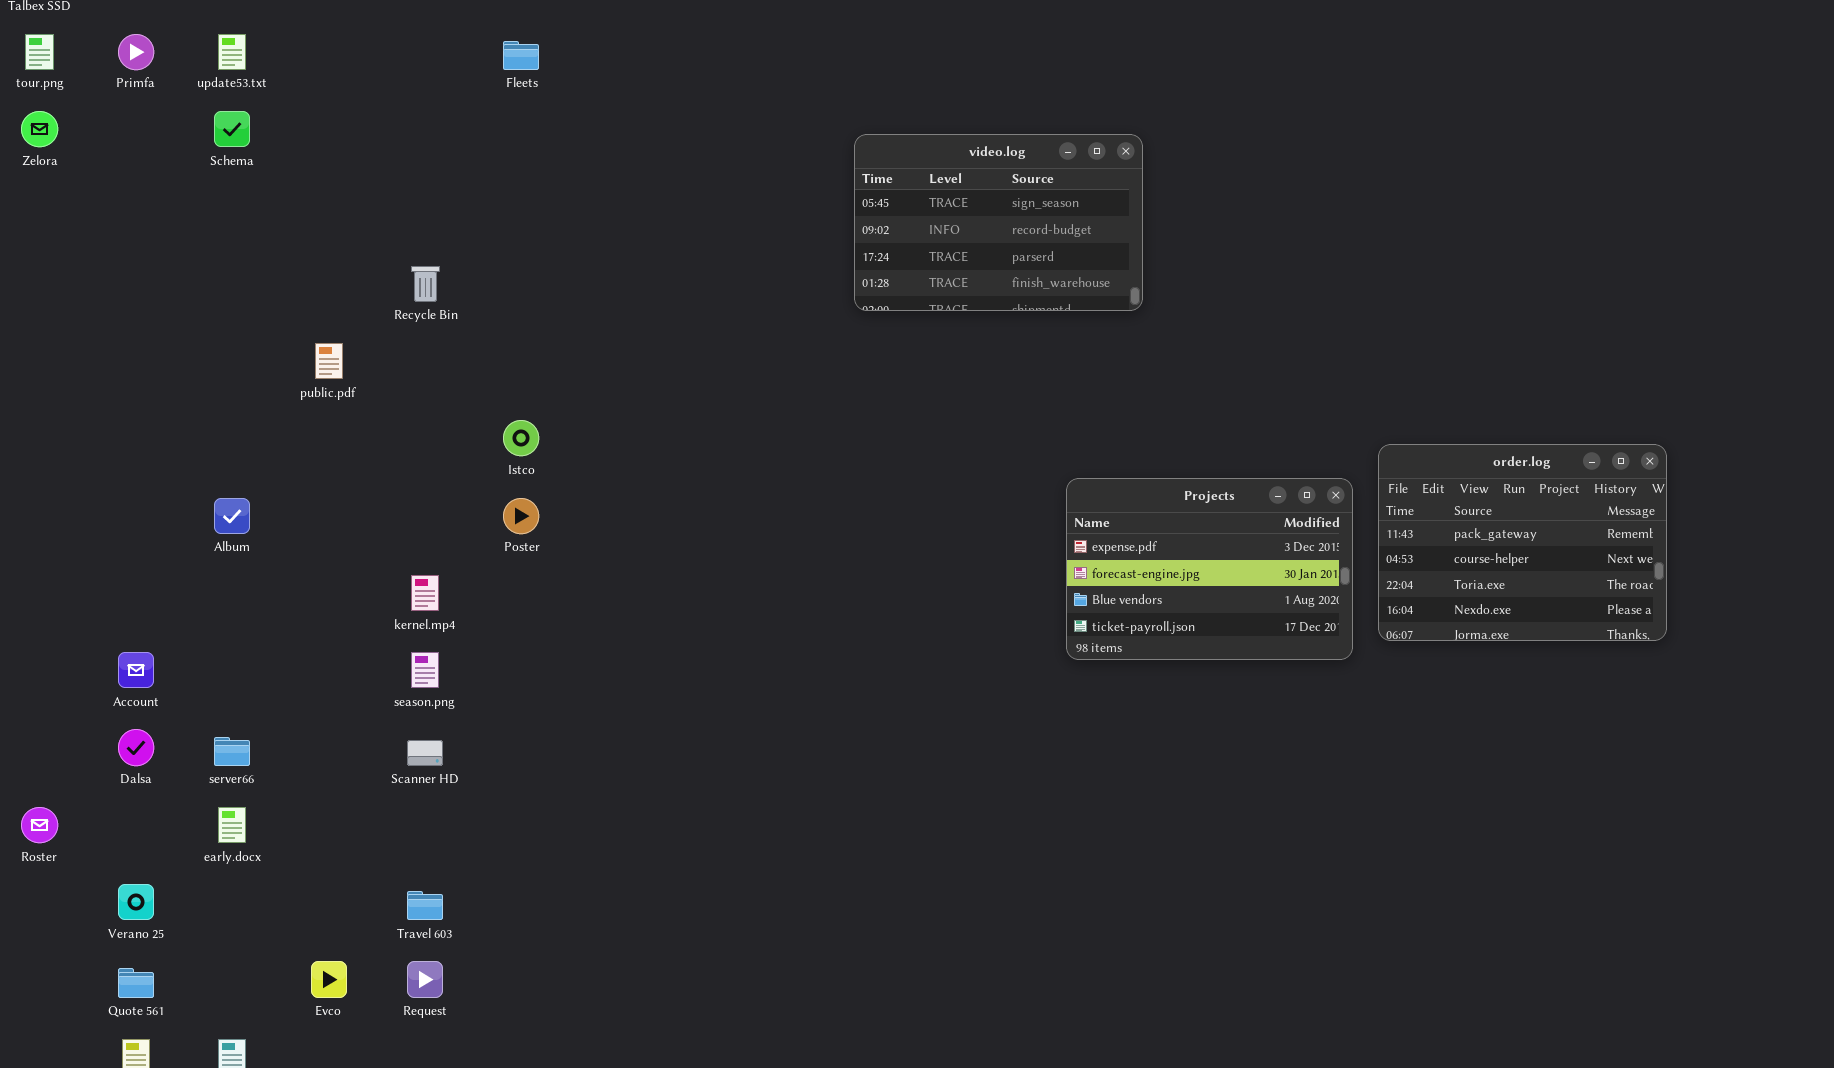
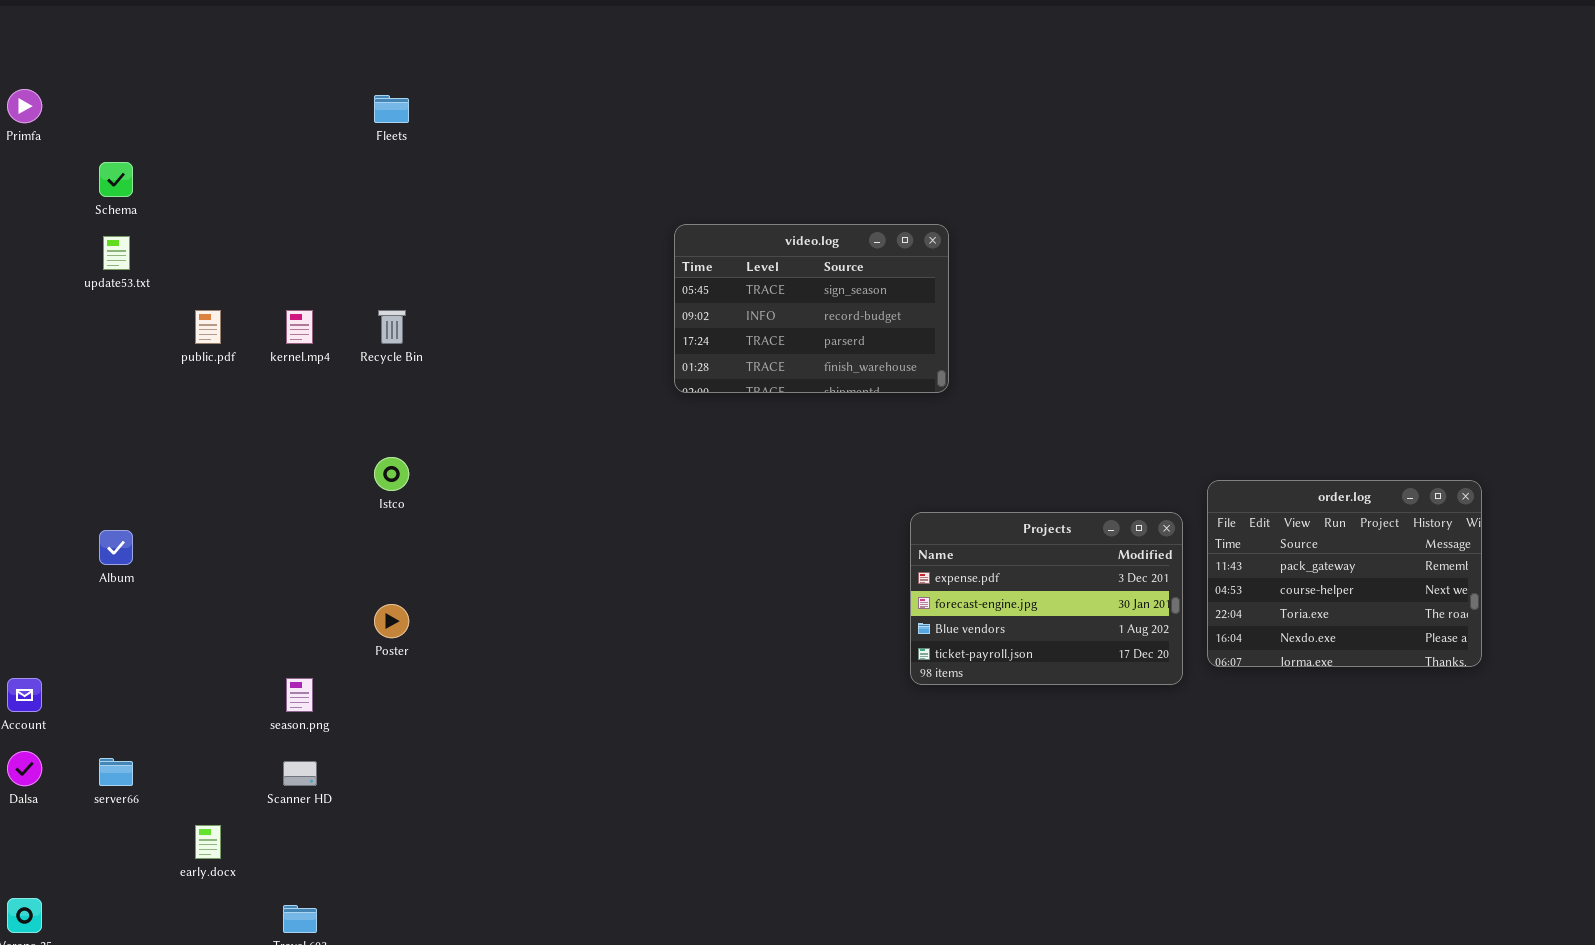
update53.txt: [218,34,246,70] -> [103,236,130,270], moved
video.log: [854,134,1143,311] -> [674,224,949,393], moved
Recycle Bin: [411,266,440,302] -> [378,310,406,344], moved
public.pdf: [315,343,343,379] -> [195,310,221,344], moved
Poster: [503,498,539,534] -> [374,604,409,638], moved
kernel.mp4: [411,575,439,611] -> [286,310,313,344], moved
early.docx: [218,807,246,843] -> [195,825,221,859], moved

